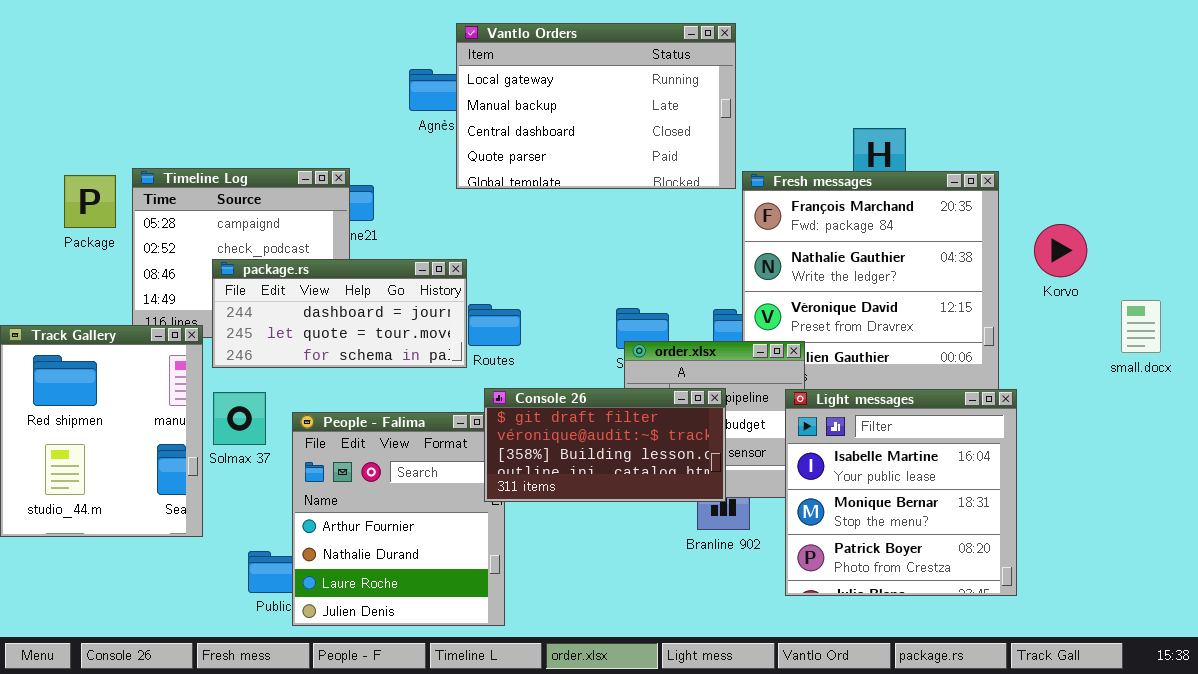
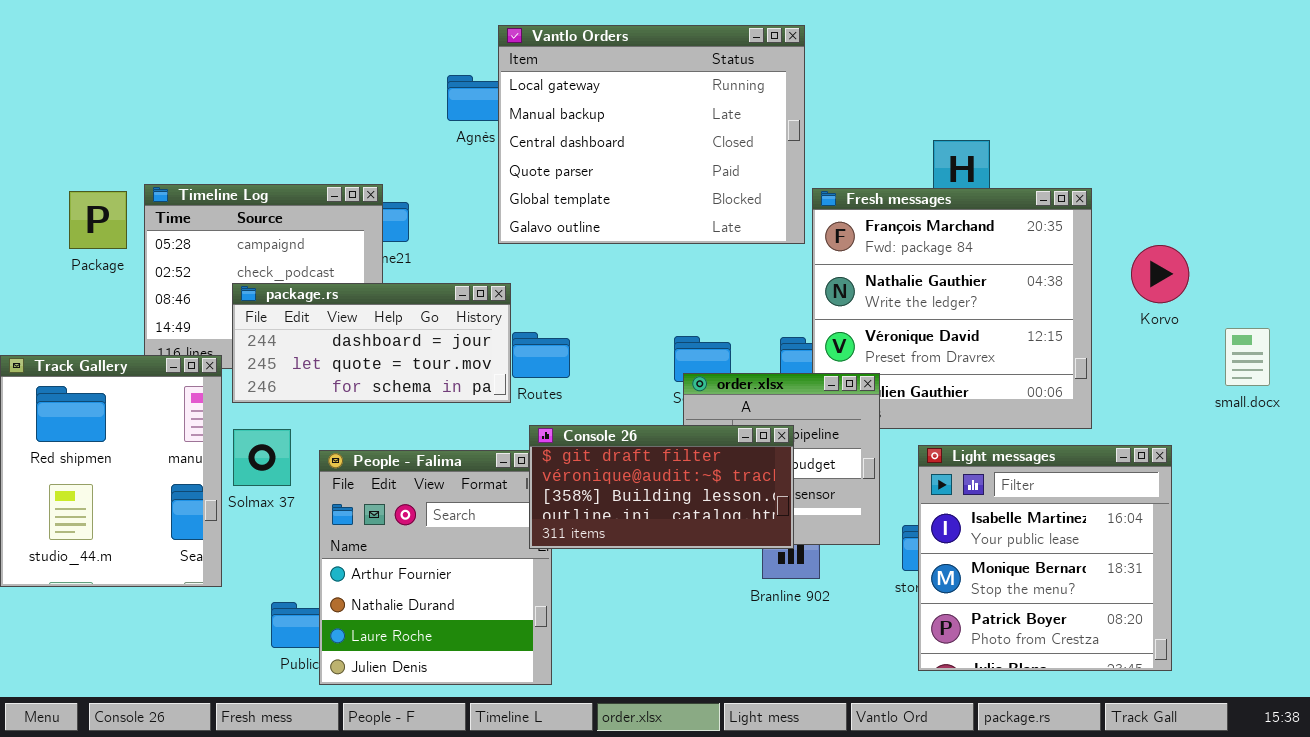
Vantlo Orders: [456,23,736,189] -> [498,25,805,244], resized
Light messages: [785,389,1017,596] -> [918,445,1172,671], moved

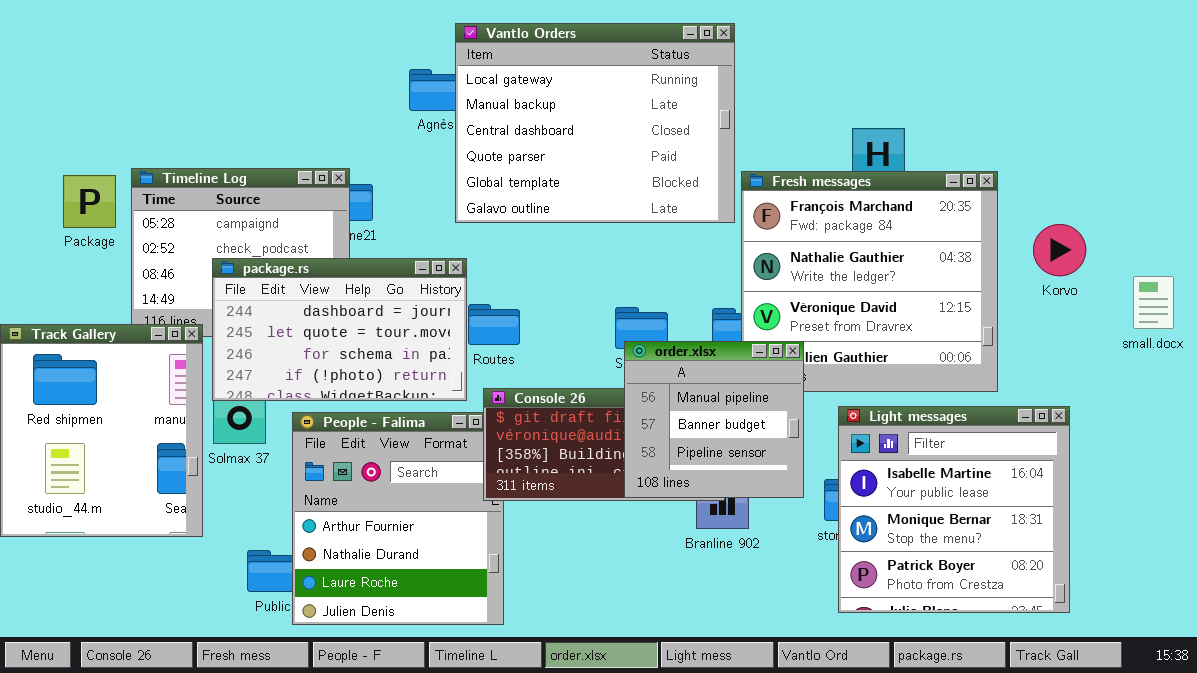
package.rs: [232,283,511,403] -> [212,258,467,401], resized
small.docx: [1225,328,1270,386] -> [1133,276,1174,329], moved
order.xlsx: [683,373,880,545] -> [624,341,804,498], raised

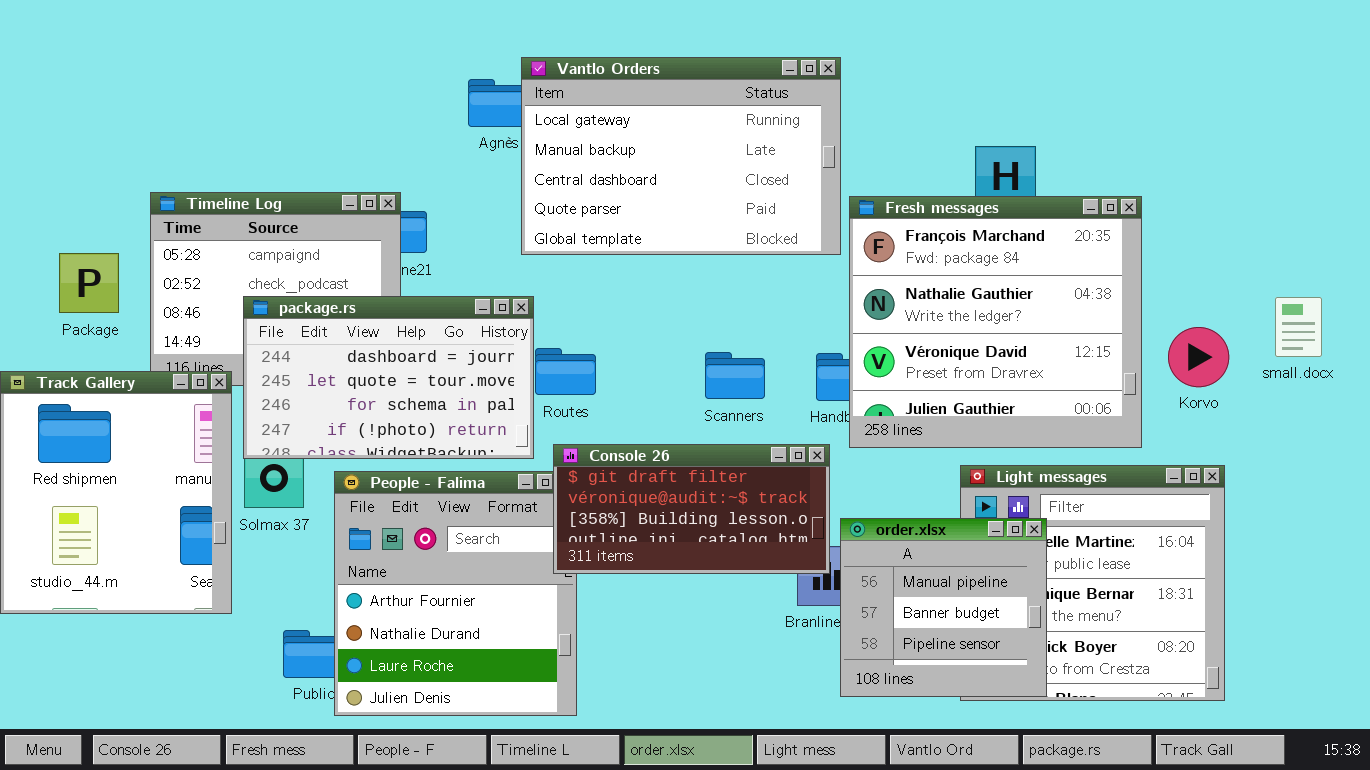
Vantlo Orders: [455,23,735,223] -> [521,57,841,255], resized
Package: [63,175,116,228] -> [59,253,119,313], moved
Korvo: [1033,224,1086,276] -> [1168,327,1229,387], moved
small.docx: [1133,276,1174,329] -> [1275,297,1322,357], moved
order.xlsx: [624,341,804,498] -> [840,518,1047,697], moved

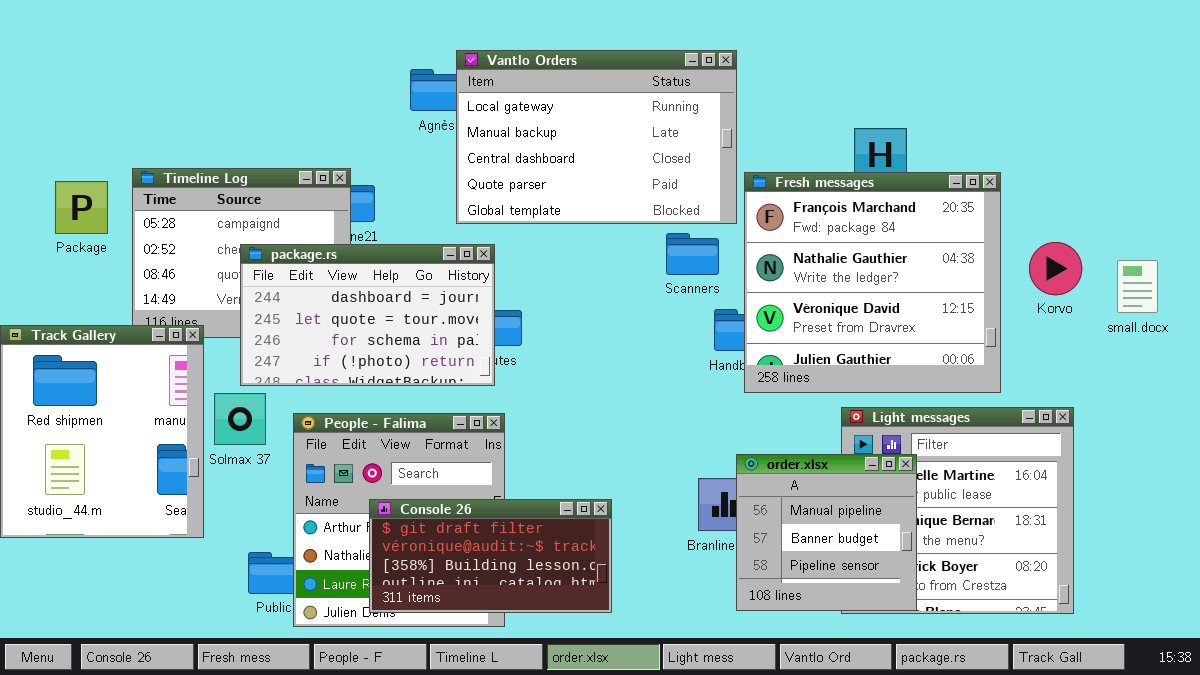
Package: [59,253,119,313] -> [55,181,108,234], moved
package.rs: [243,296,534,459] -> [240,244,495,386], moved
Korvo: [1168,327,1229,387] -> [1029,242,1082,295], moved
Scanners: [705,352,765,399] -> [666,233,719,275], moved
Console 26: [553,444,830,574] -> [369,499,612,613], moved

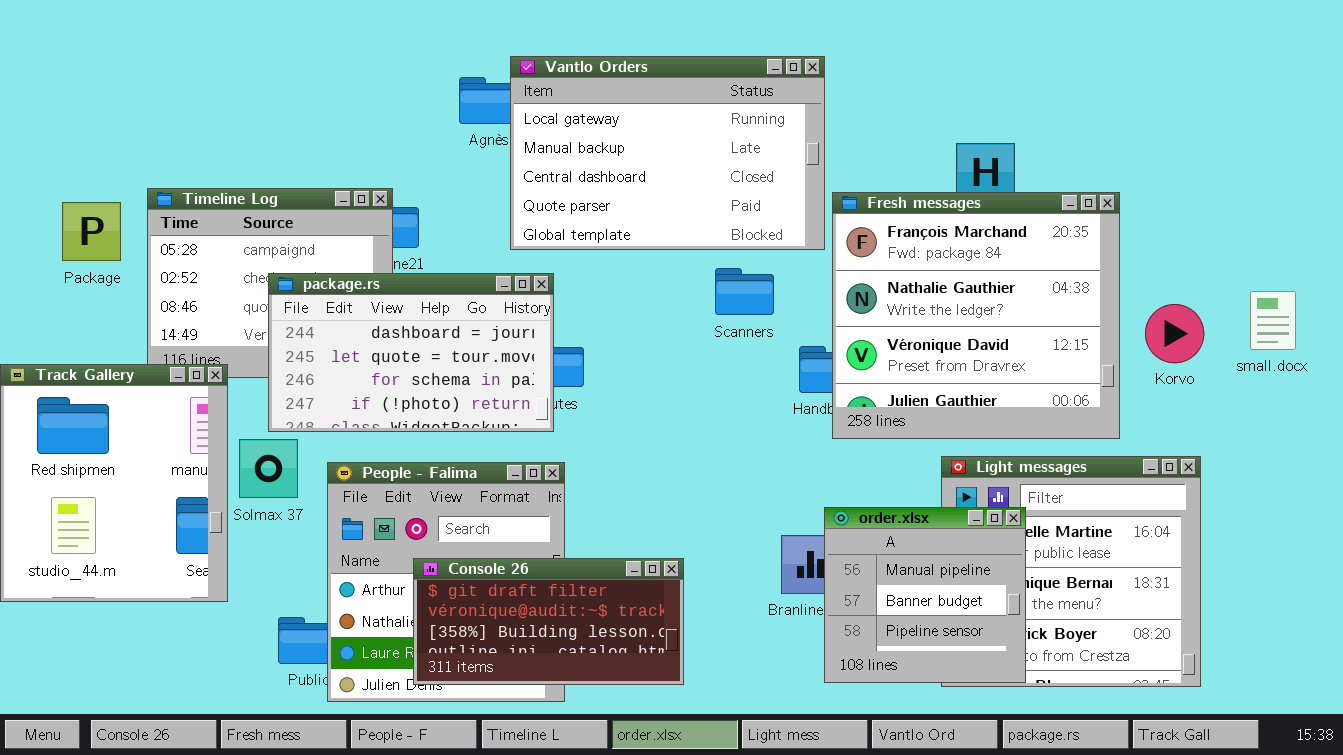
Scanners: [666,233,719,275] -> [715,268,774,315], moved
Korvo: [1029,242,1082,295] -> [1145,304,1204,363], moved

